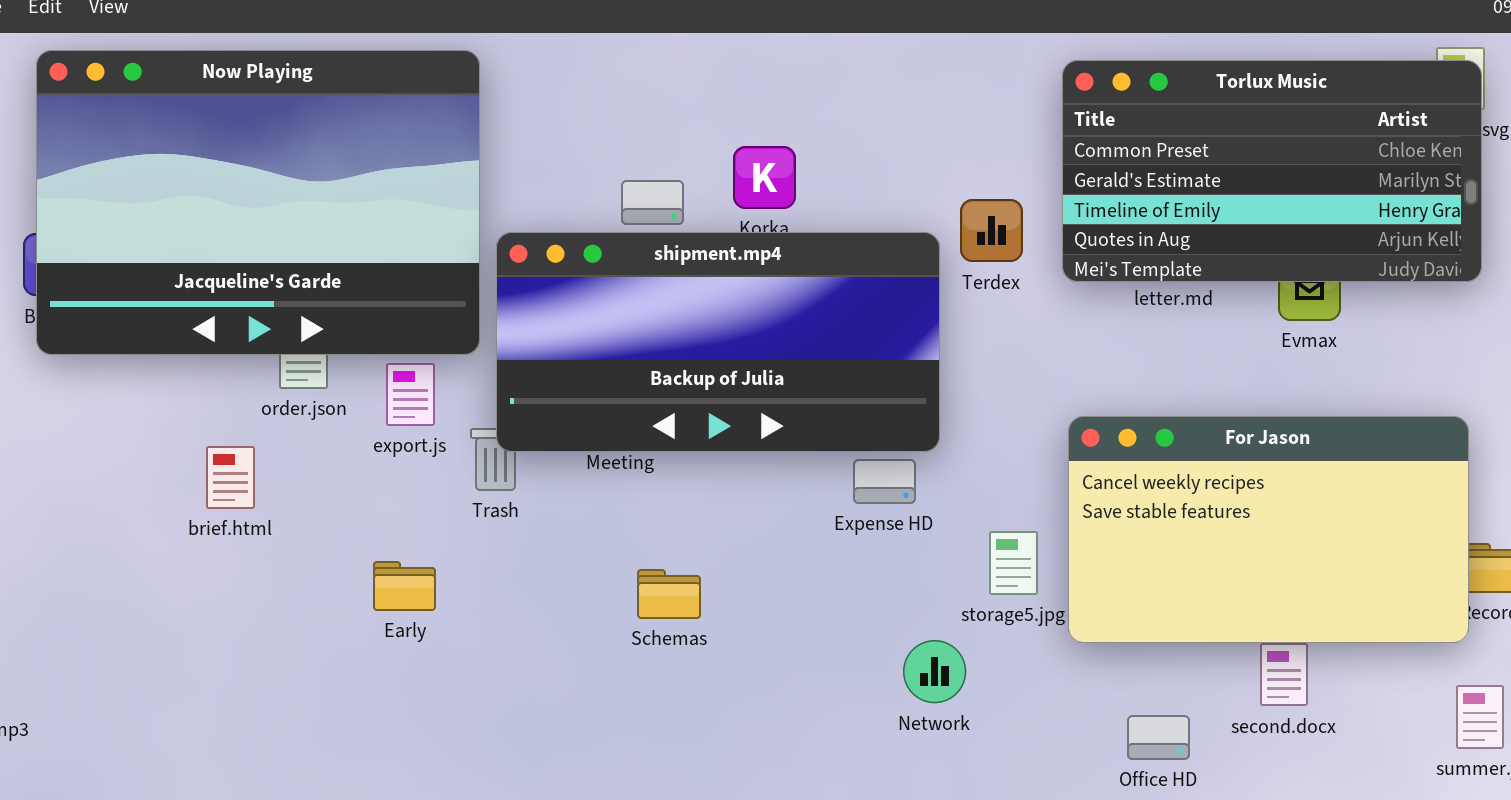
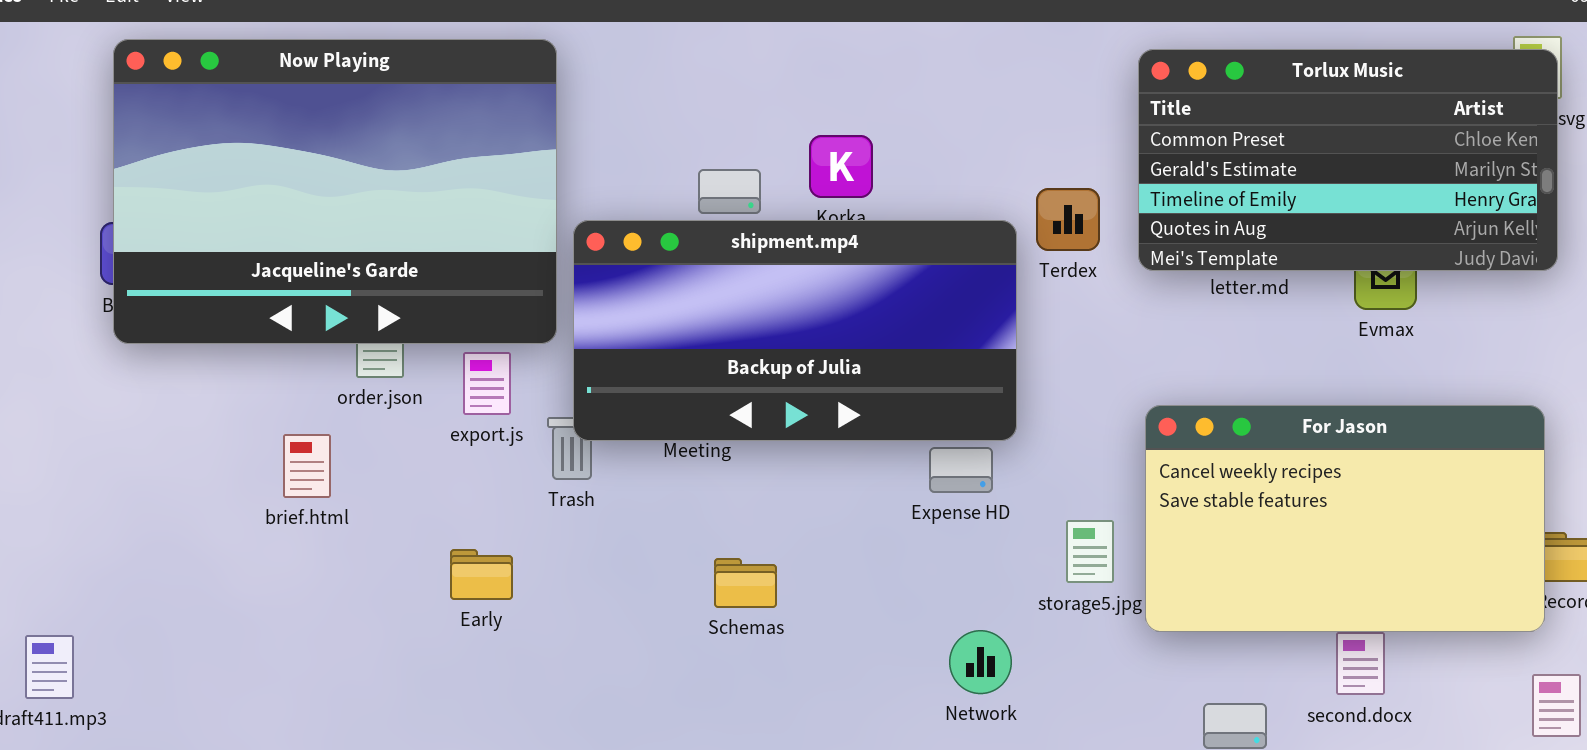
Network: [903,640,966,703] -> [949,630,1012,694], moved

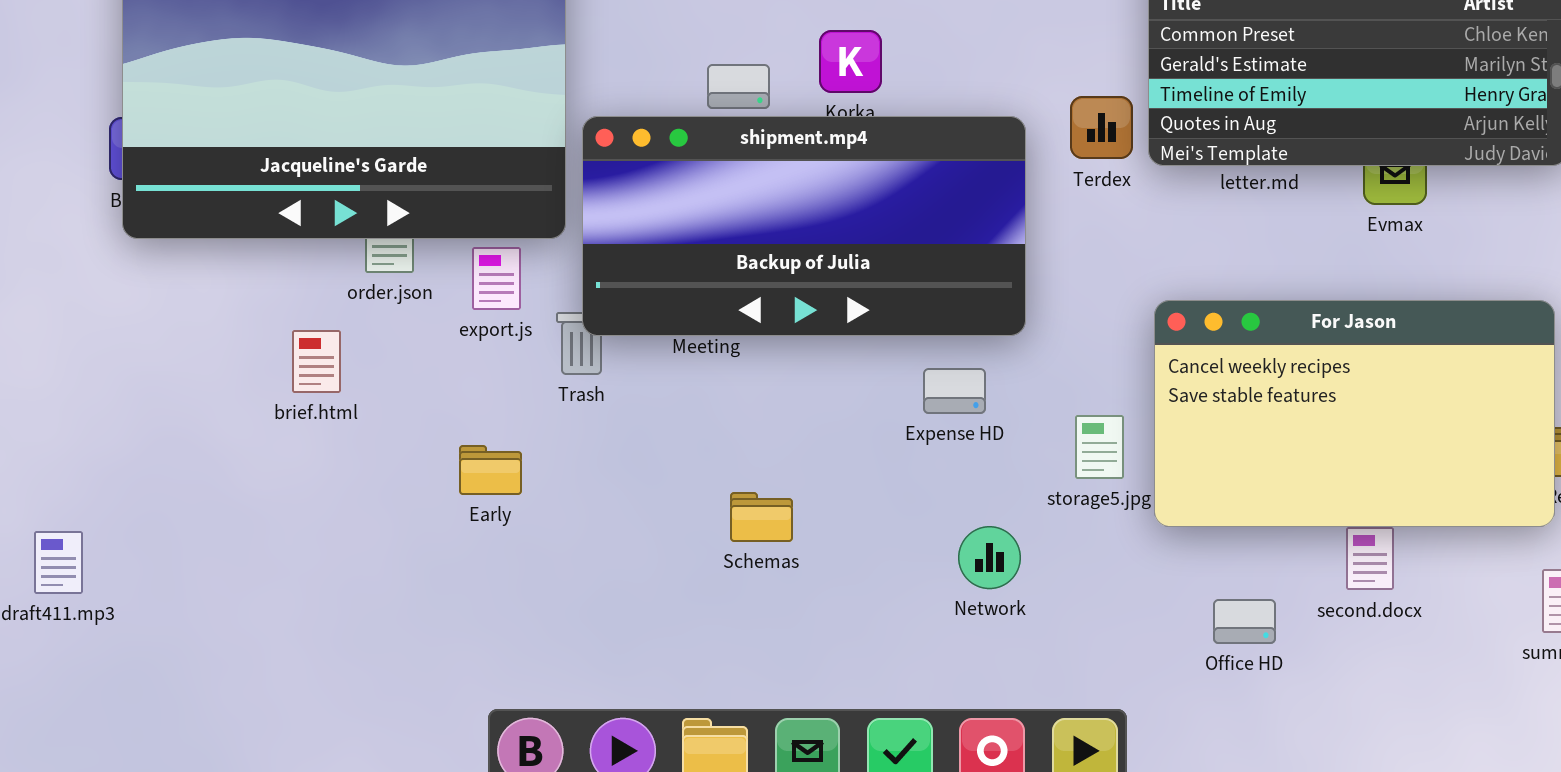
Terdex: [1036,188,1100,251] -> [1070,96,1133,159], moved
Expense HD: [929,447,993,493] -> [923,368,986,414], moved
Schemas: [714,558,777,608] -> [730,492,793,542], moved

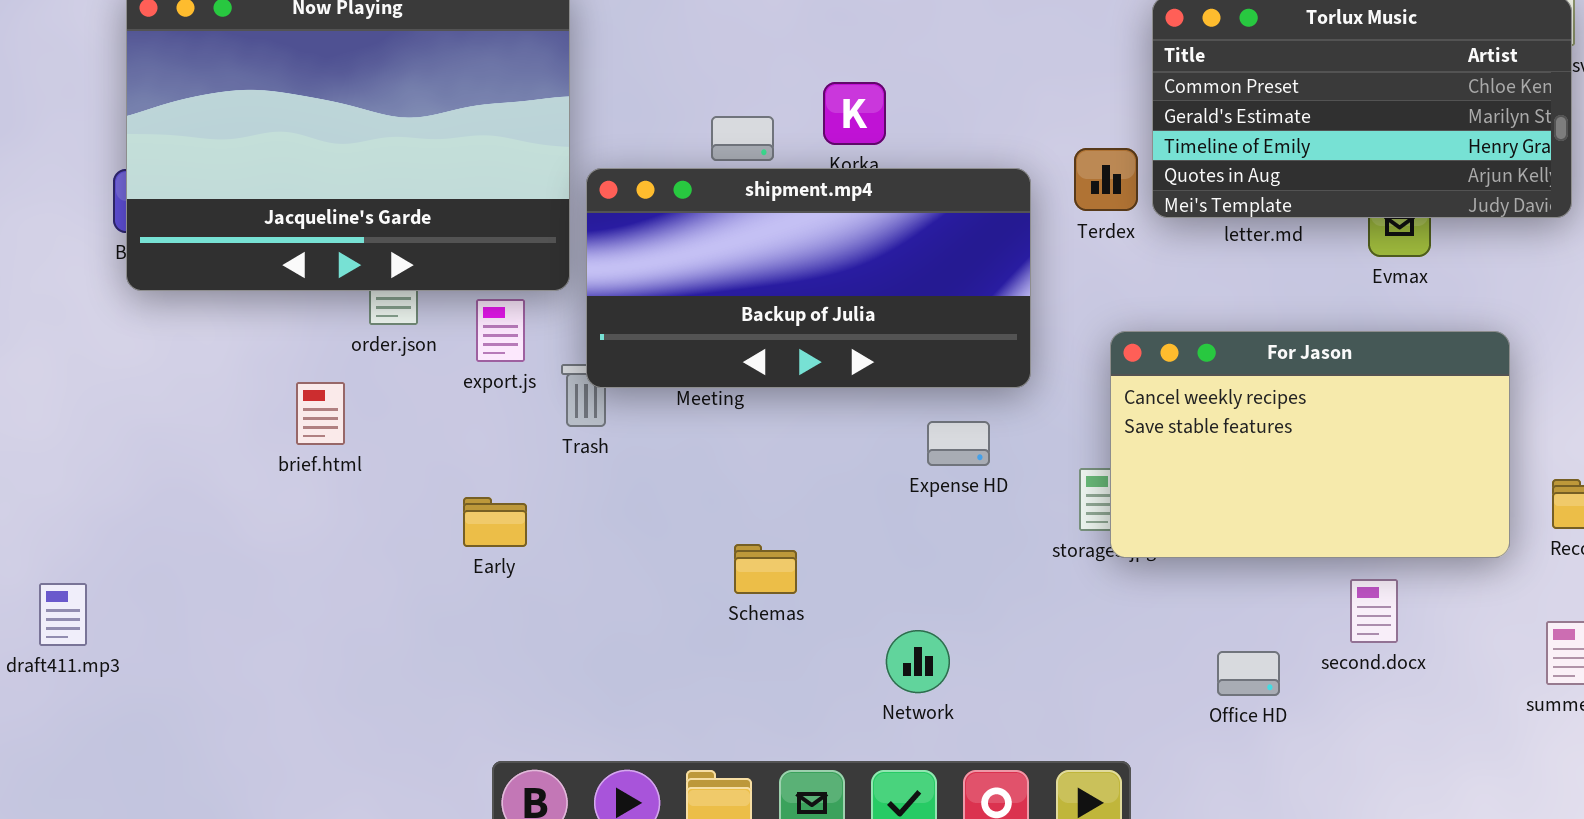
For Jason: [1154,300,1555,527] -> [1110,331,1510,558], moved
Network: [958,526,1021,589] -> [886,630,950,693], moved

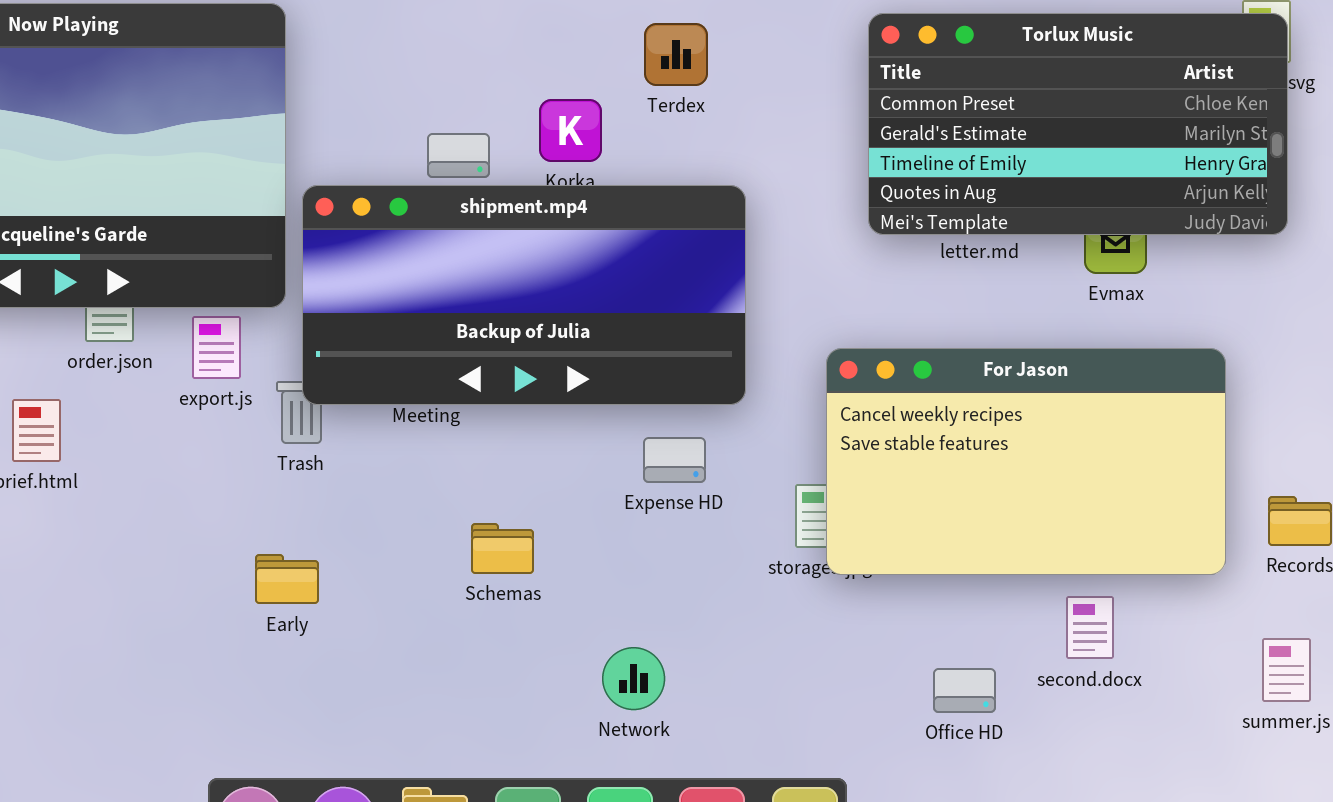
Terdex: [1074,148,1138,211] -> [644,23,708,86], moved
Early: [463,497,527,547] -> [255,554,319,604], moved
Schemas: [734,544,797,594] -> [471,523,534,574], moved

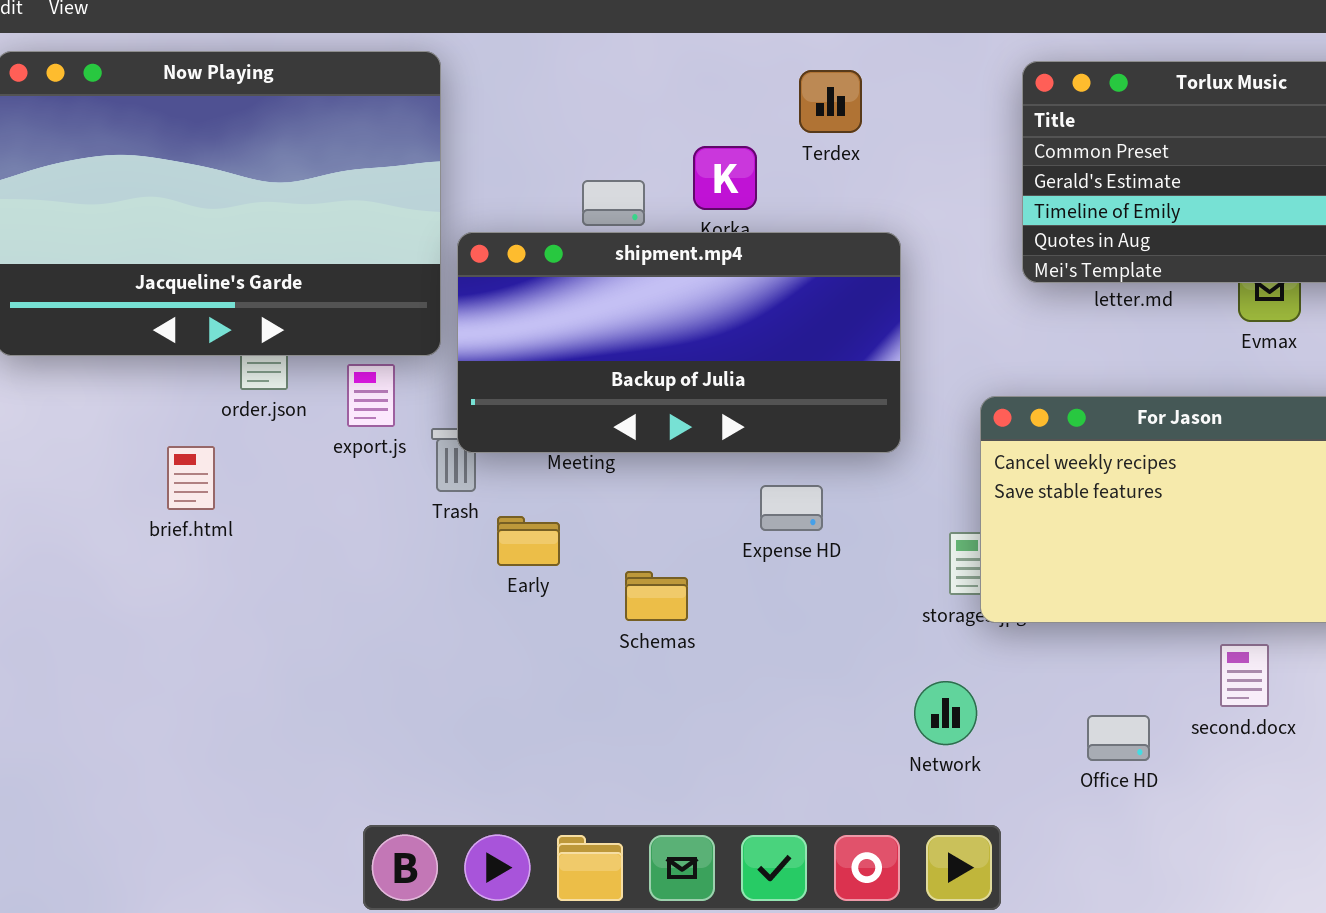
Expense HD: [643,437,706,483] -> [760,485,823,531], moved
Early: [255,554,319,604] -> [497,516,560,566], moved
Network: [602,647,665,710] -> [914,681,977,745], moved

